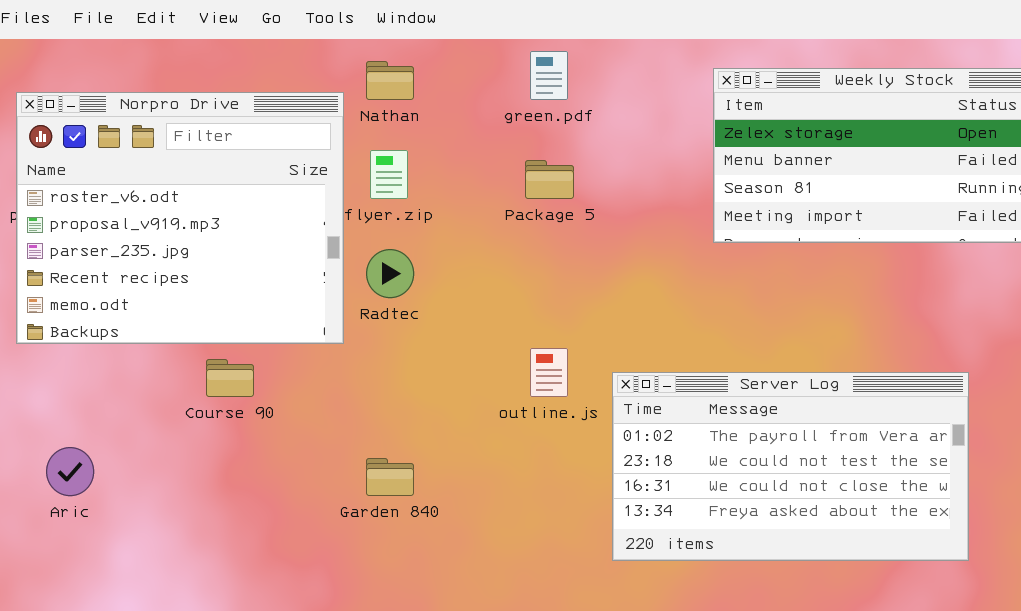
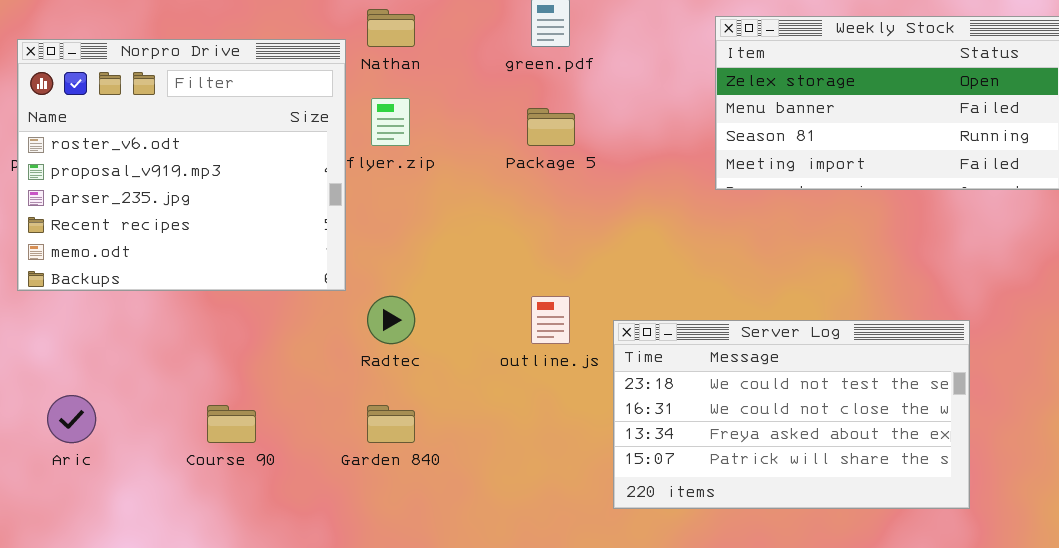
Radtec: [366,249,414,298] -> [367,296,415,344], moved
Course 90: [206,359,254,397] -> [207,405,256,443], moved
Server Log: [612,372,969,561] -> [613,320,970,509], scrolled down 1 row

